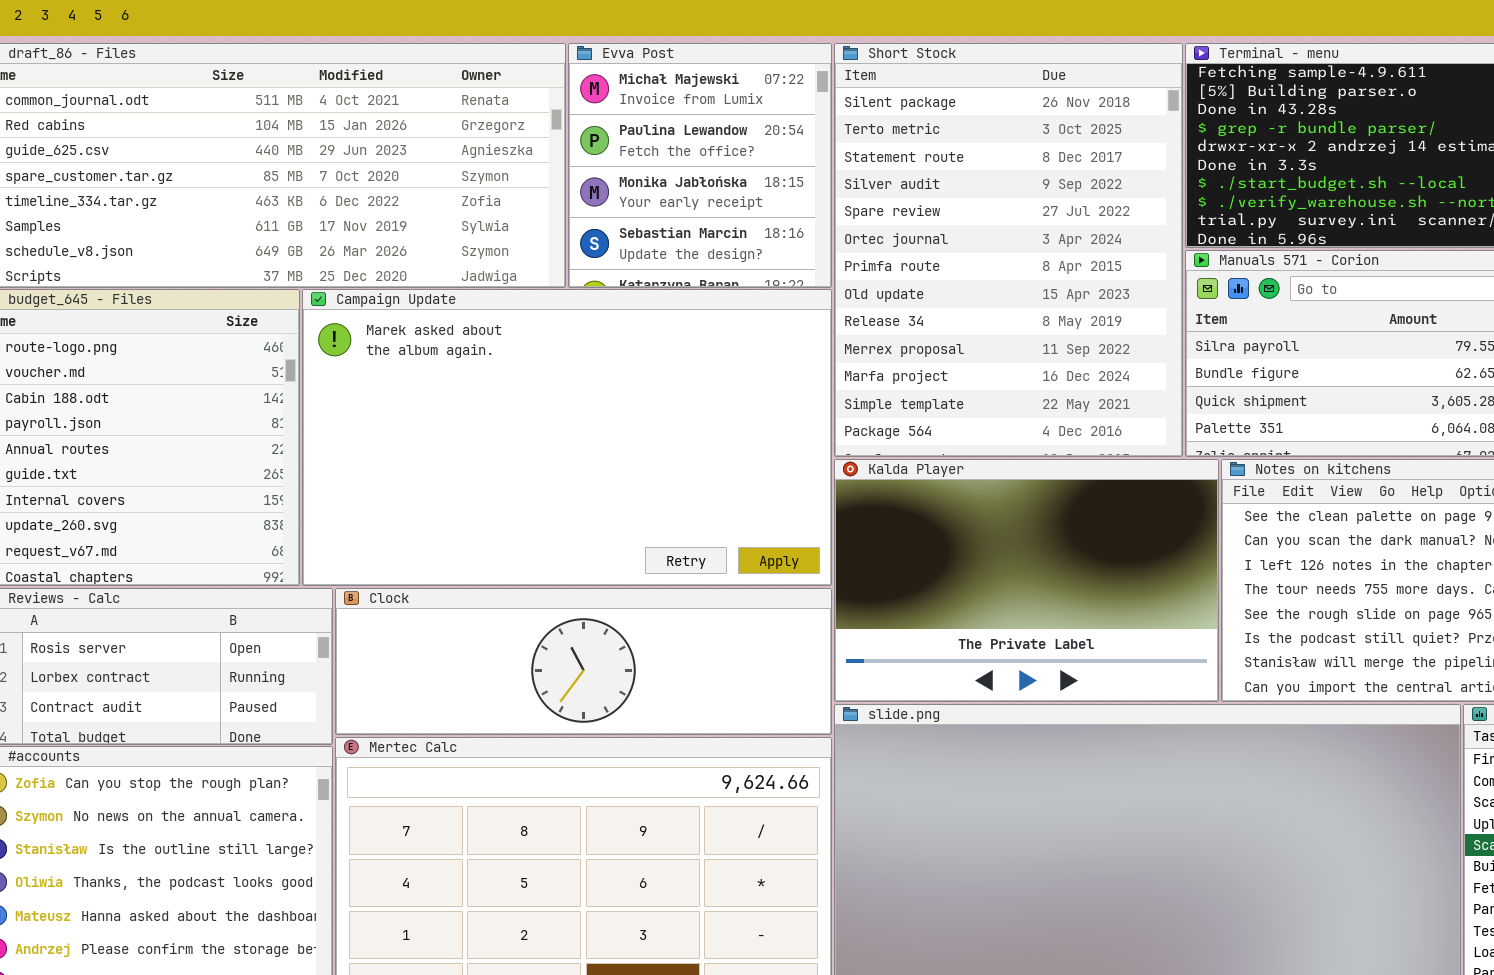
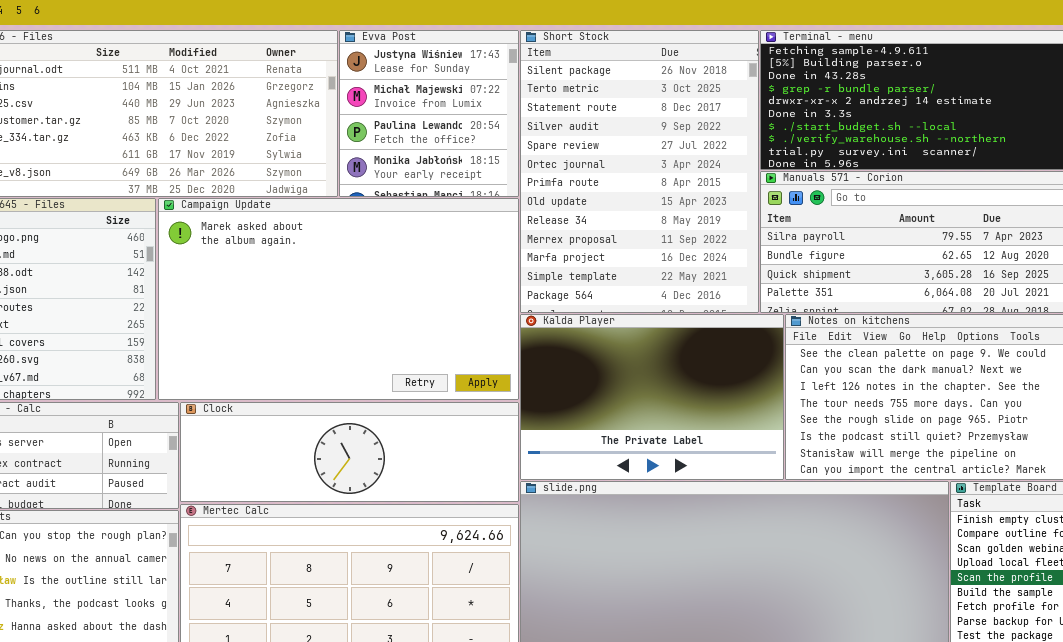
Evva Post: [568,43,832,288] -> [339,30,519,197], scrolled up 1 row

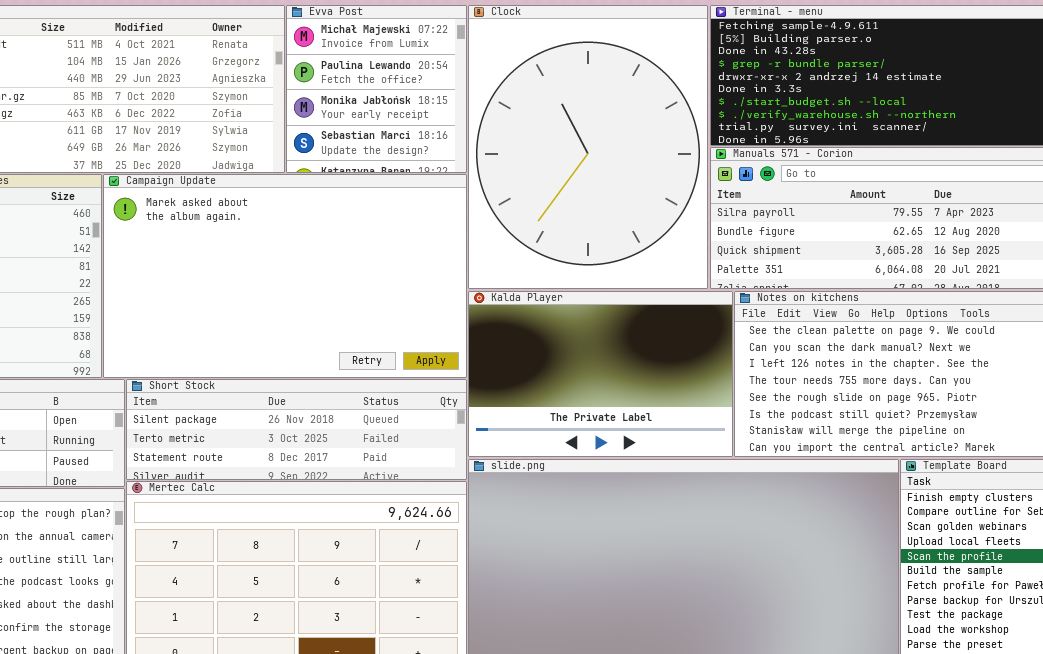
Evva Post: [339,30,519,197] -> [286,5,467,173], scrolled down 1 row
Short Stock: [520,30,759,313] -> [126,379,467,480], moved, resized
Clock: [180,402,519,502] -> [468,5,708,289], moved, resized

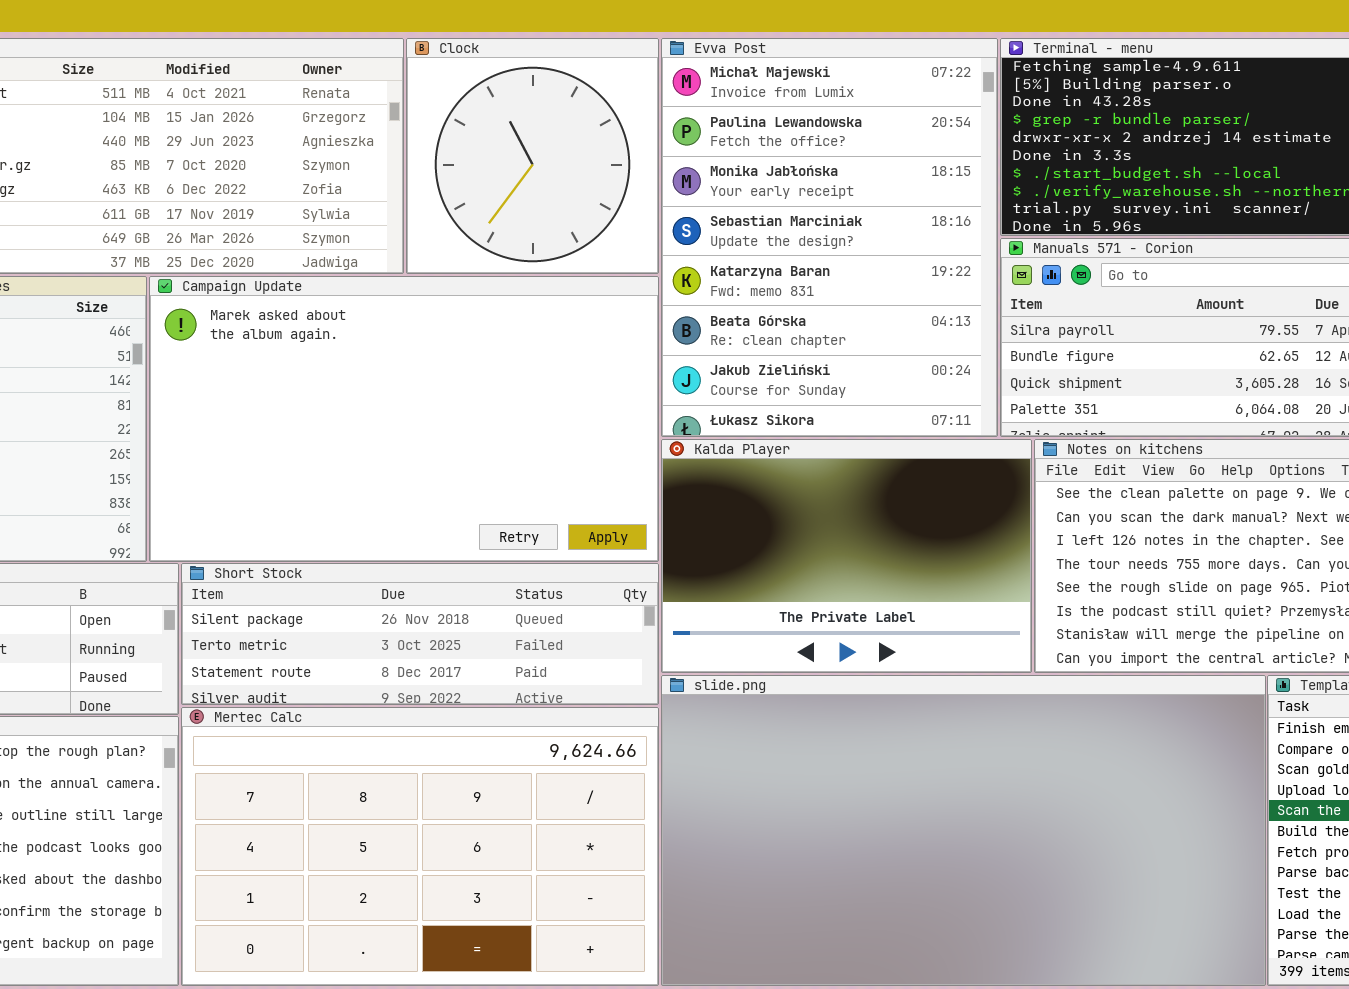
Evva Post: [286,5,467,173] -> [661,38,998,437], moved, resized
Clock: [468,5,708,289] -> [406,38,659,274], moved, resized

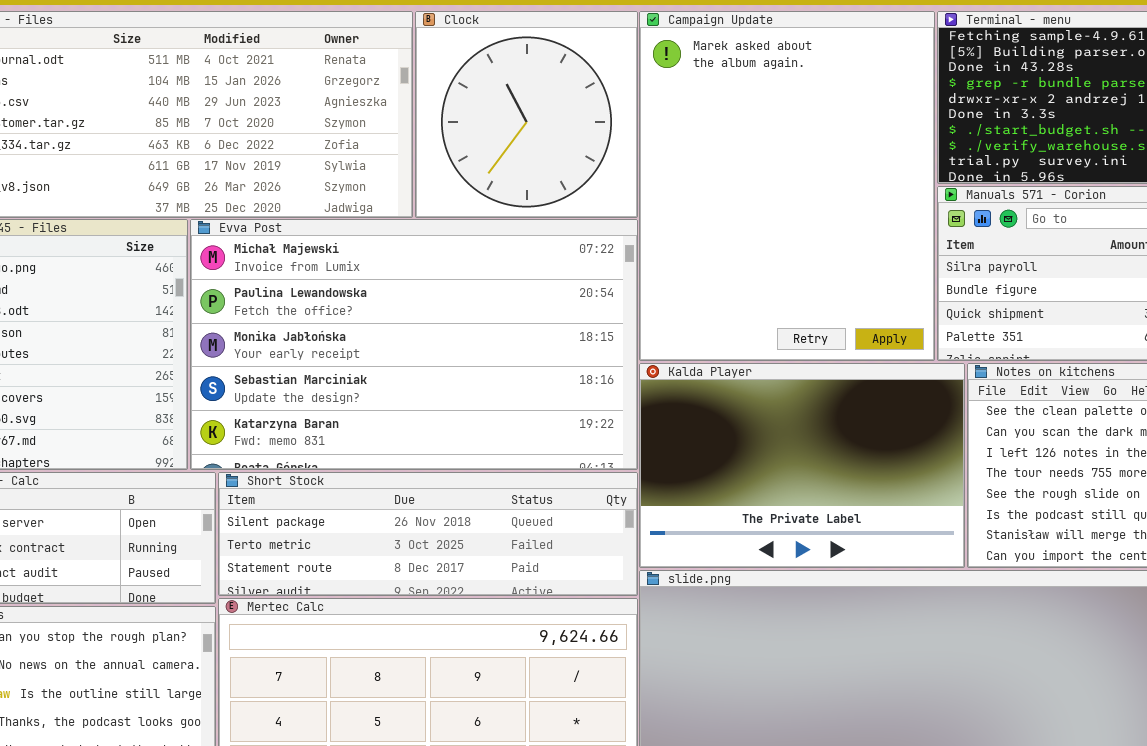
Evva Post: [661,38,998,437] -> [190,219,638,470], moved, resized
Campaign Update: [149,276,659,562] -> [639,11,935,361], moved, resized

